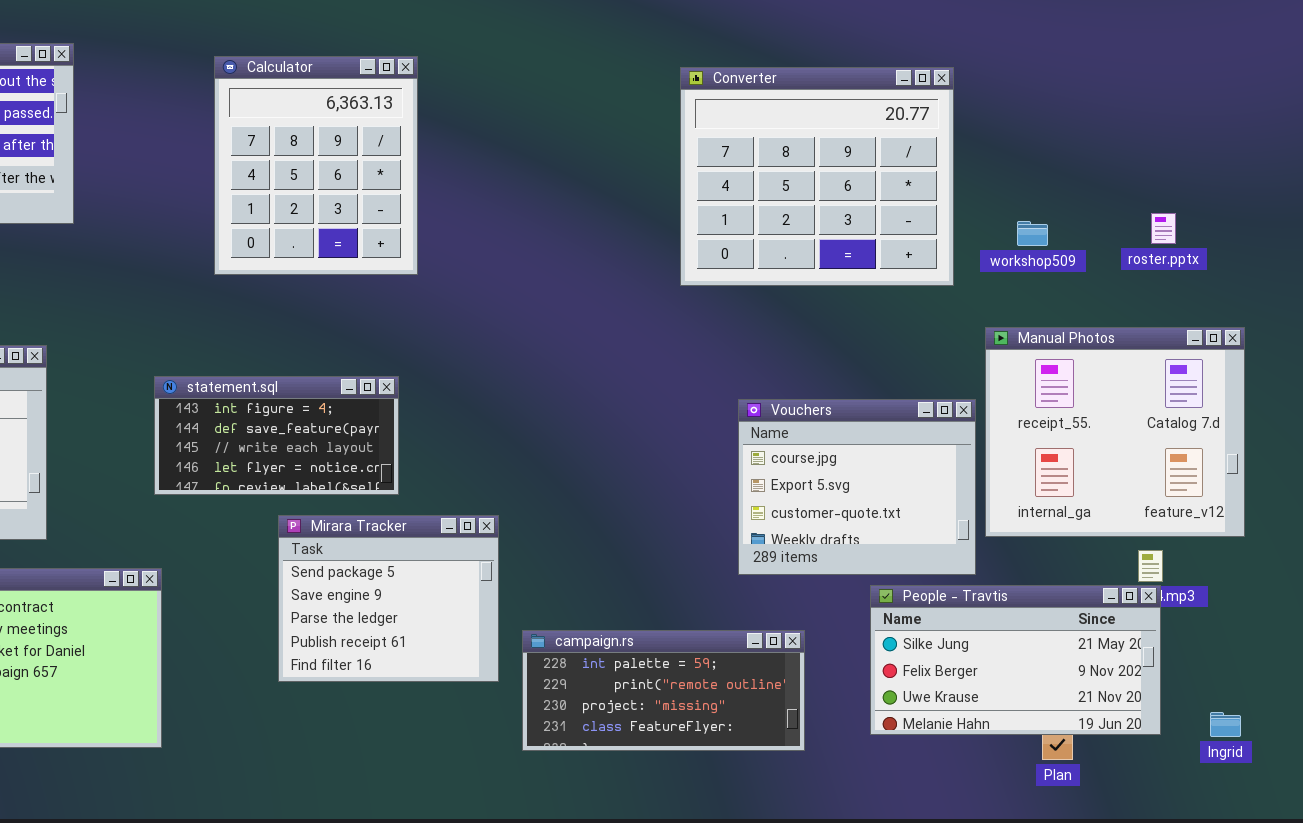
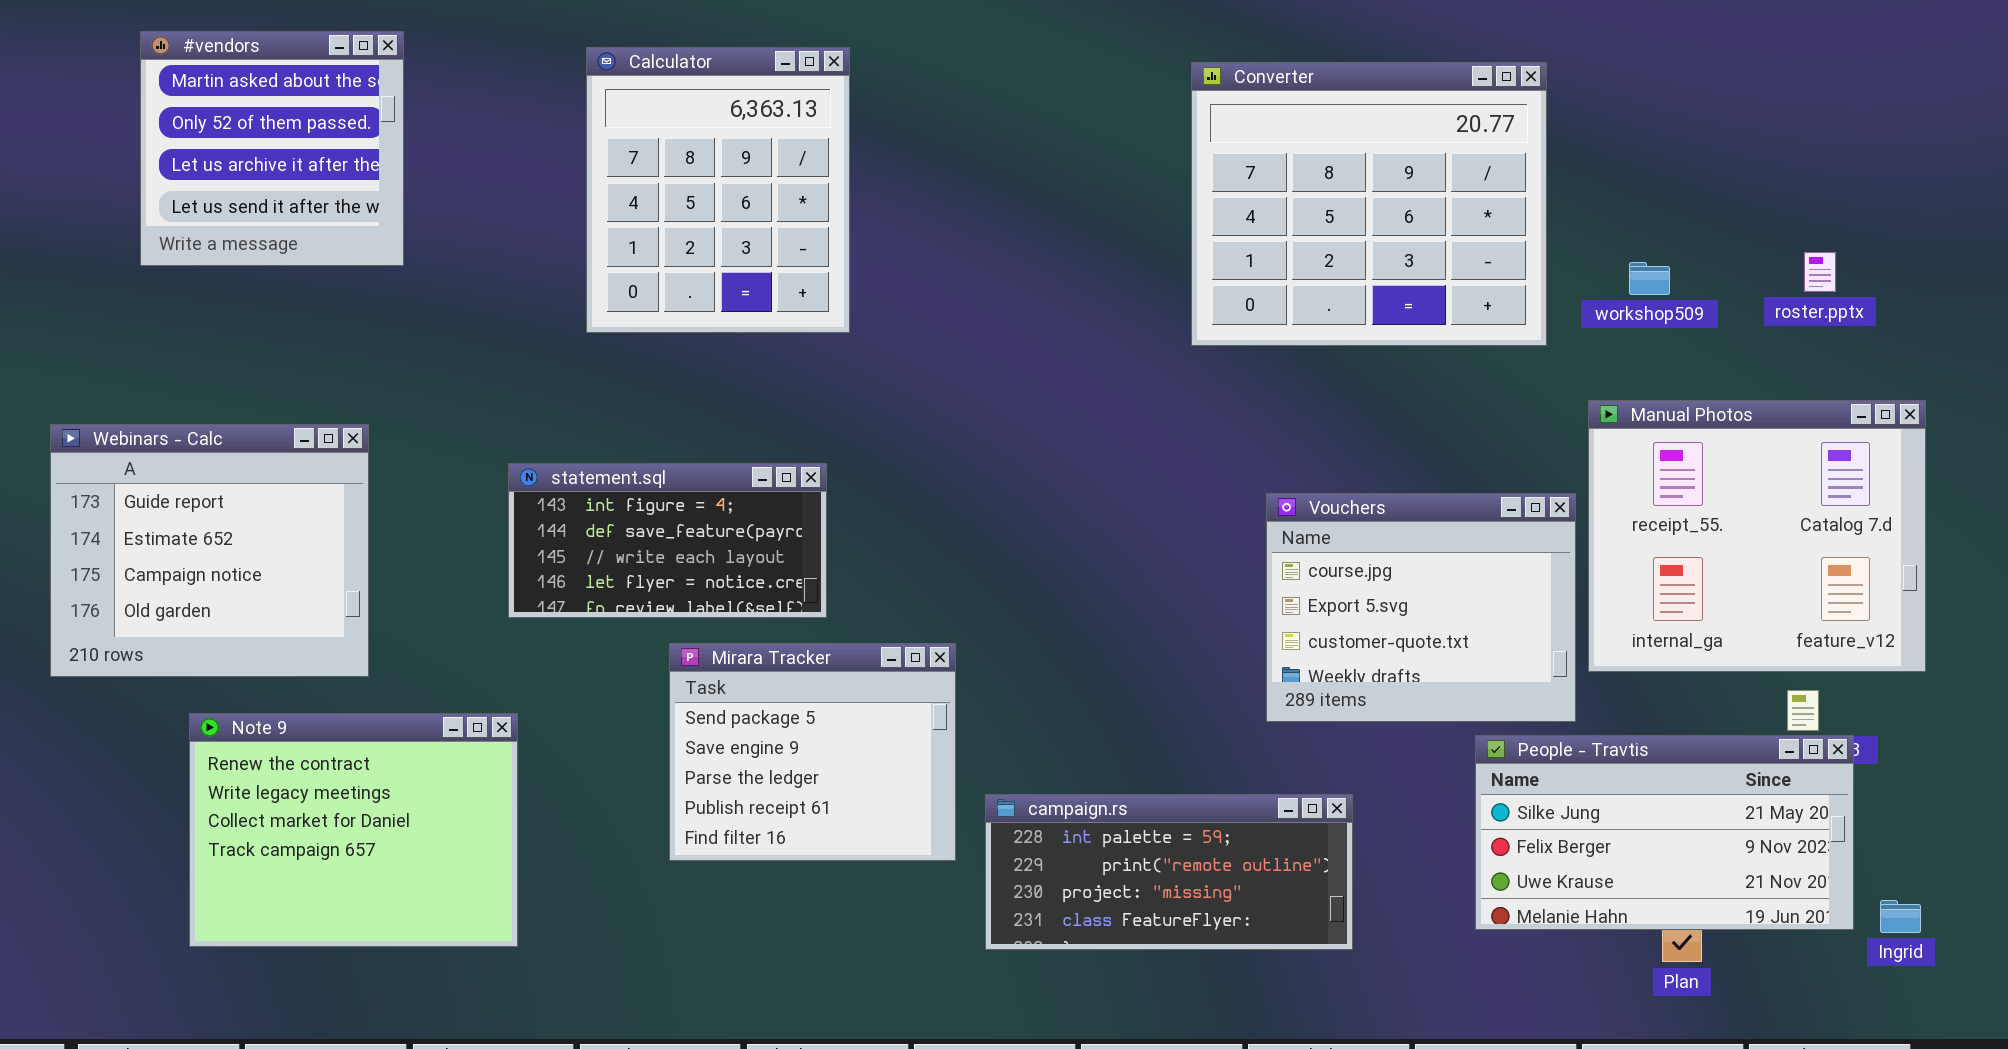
People - Travtis: [870,585,1161,735] -> [1475,735,1854,930], moved

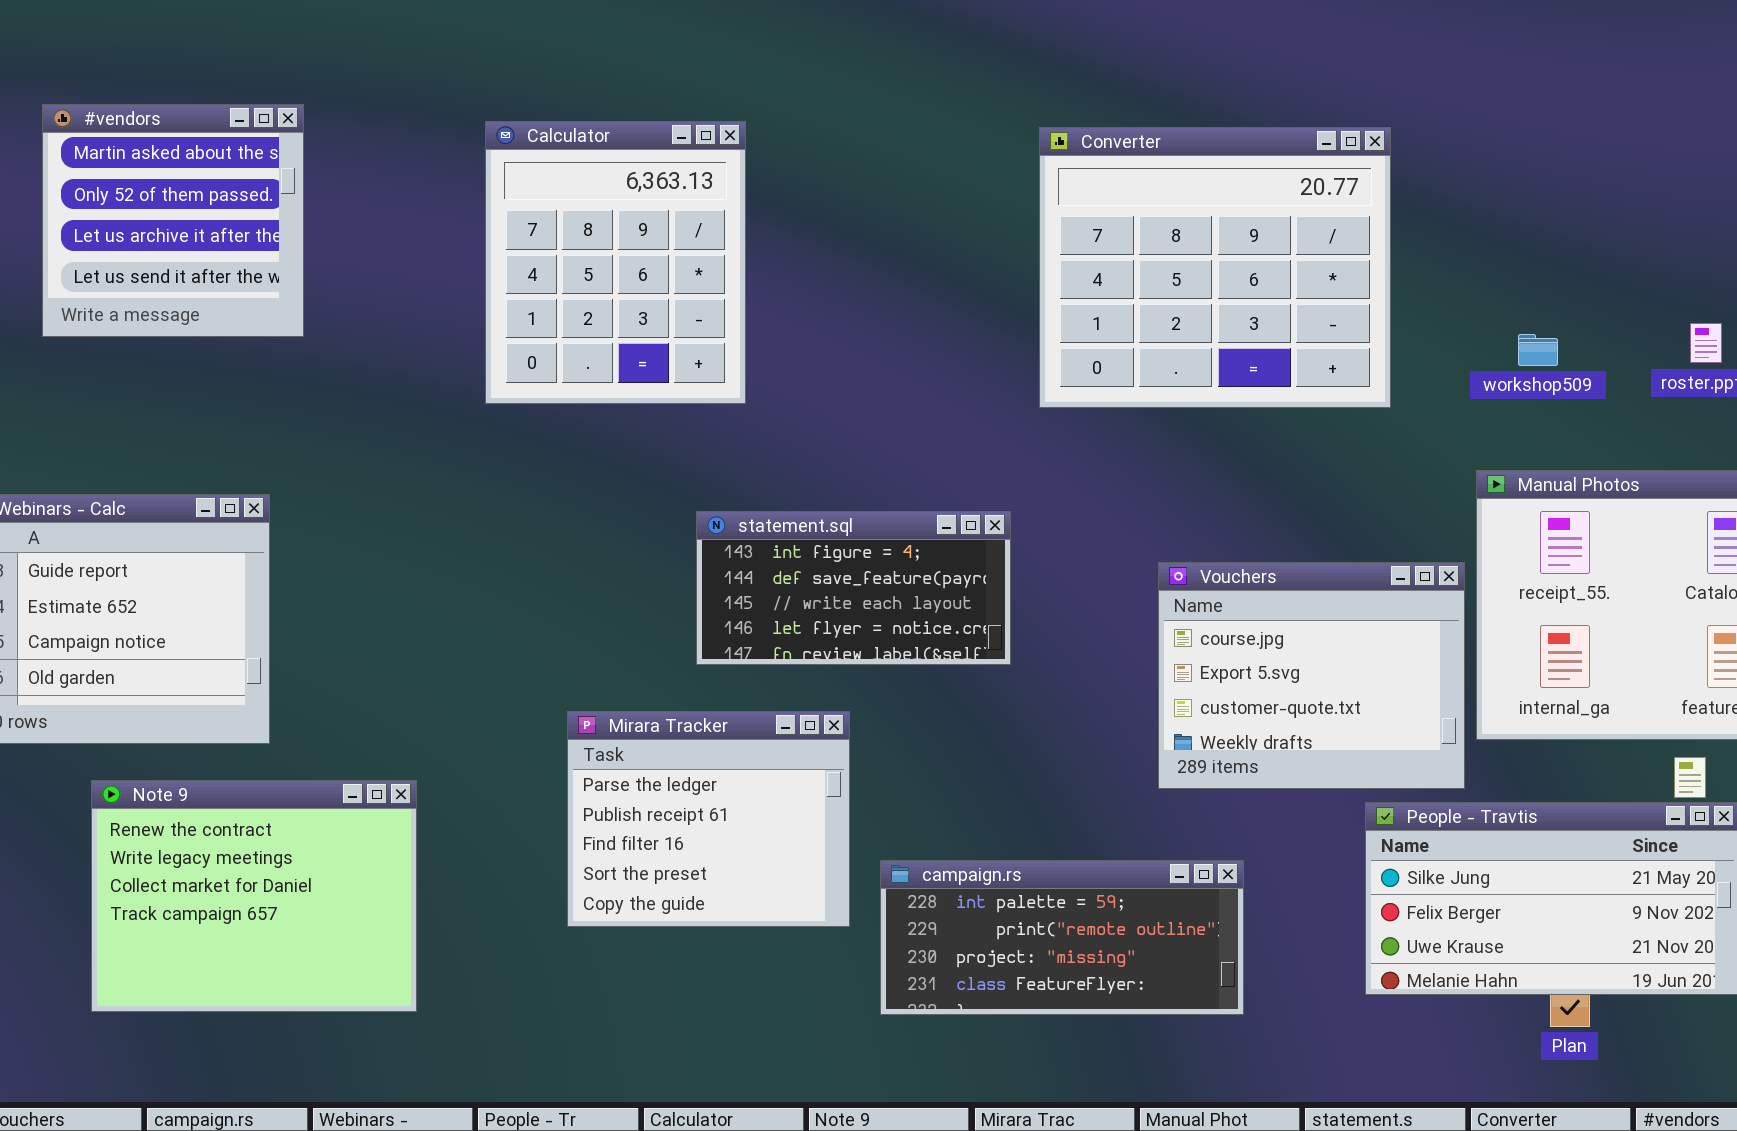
Converter: [1191,62,1547,346] -> [1039,127,1391,408], moved
statement.sql: [508,463,827,618] -> [696,511,1011,665], moved
Mirara Tracker: [669,643,956,861] -> [567,711,850,927], scrolled down 2 rows

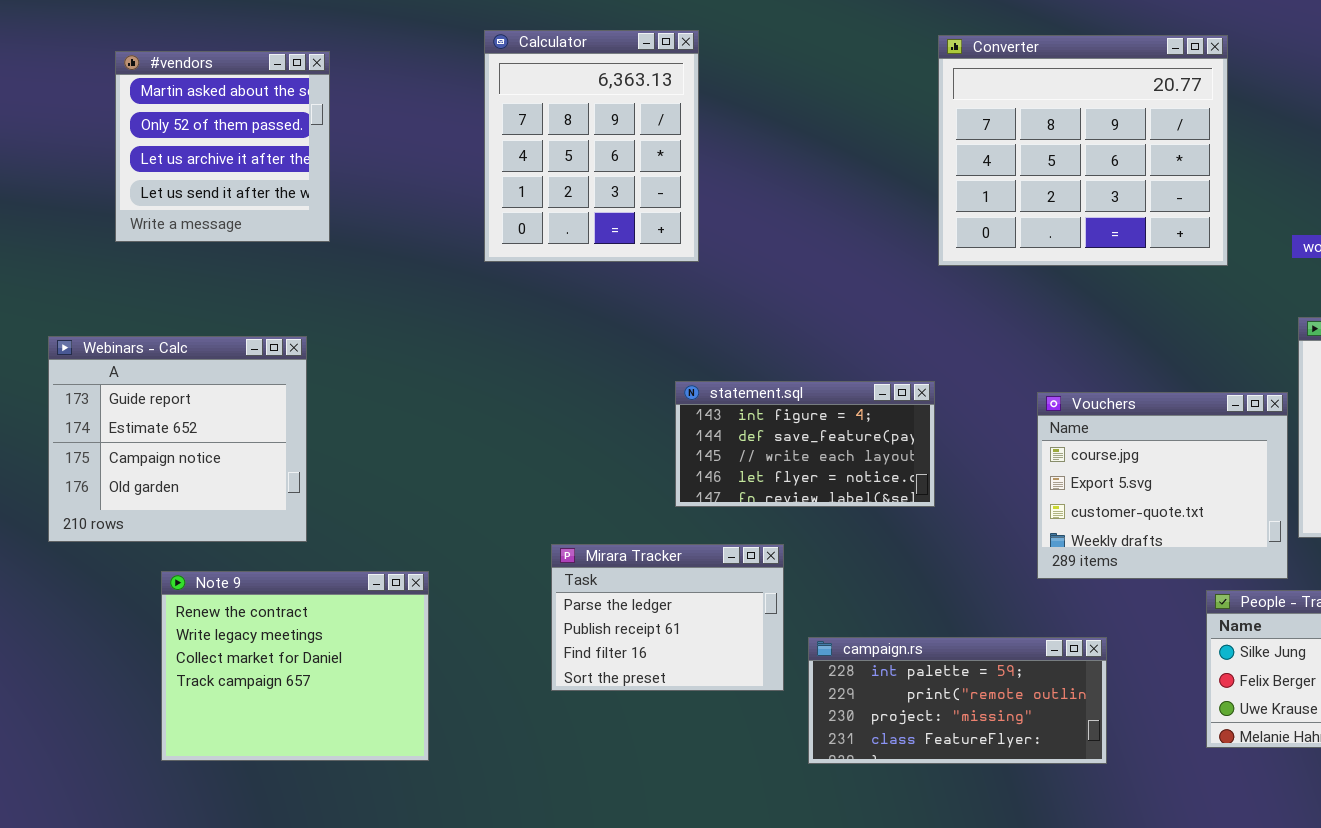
#vendors: [42,104,304,337] -> [115,51,330,242], moved
statement.sql: [696,511,1011,665] -> [675,381,935,507], moved
Mirara Tracker: [567,711,850,927] -> [551,544,784,691], resized

